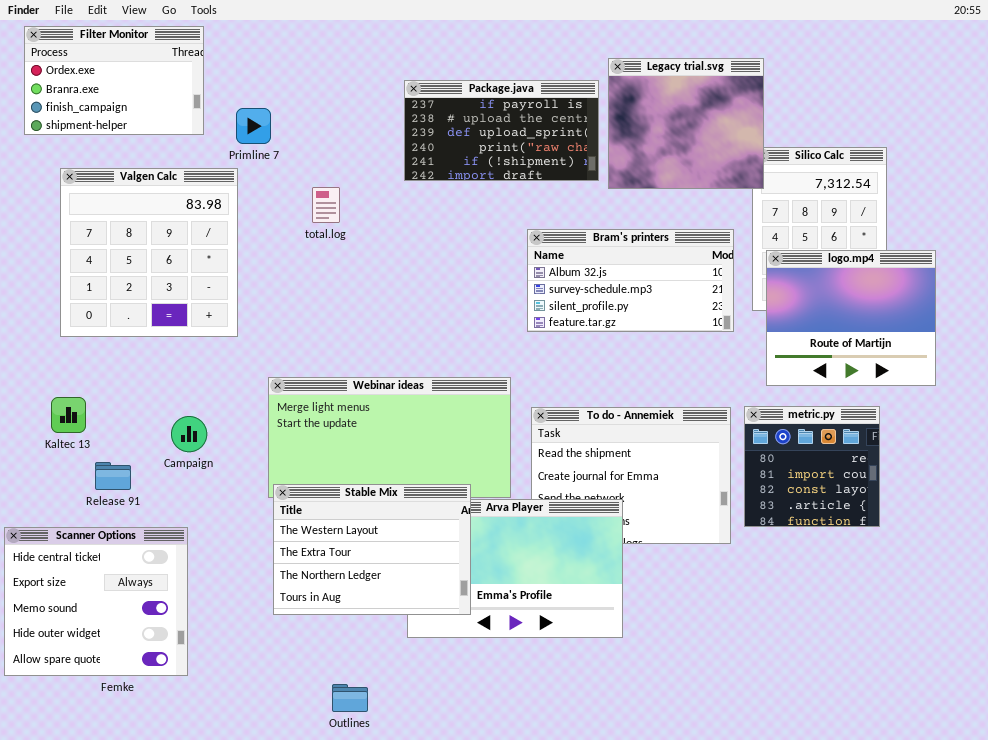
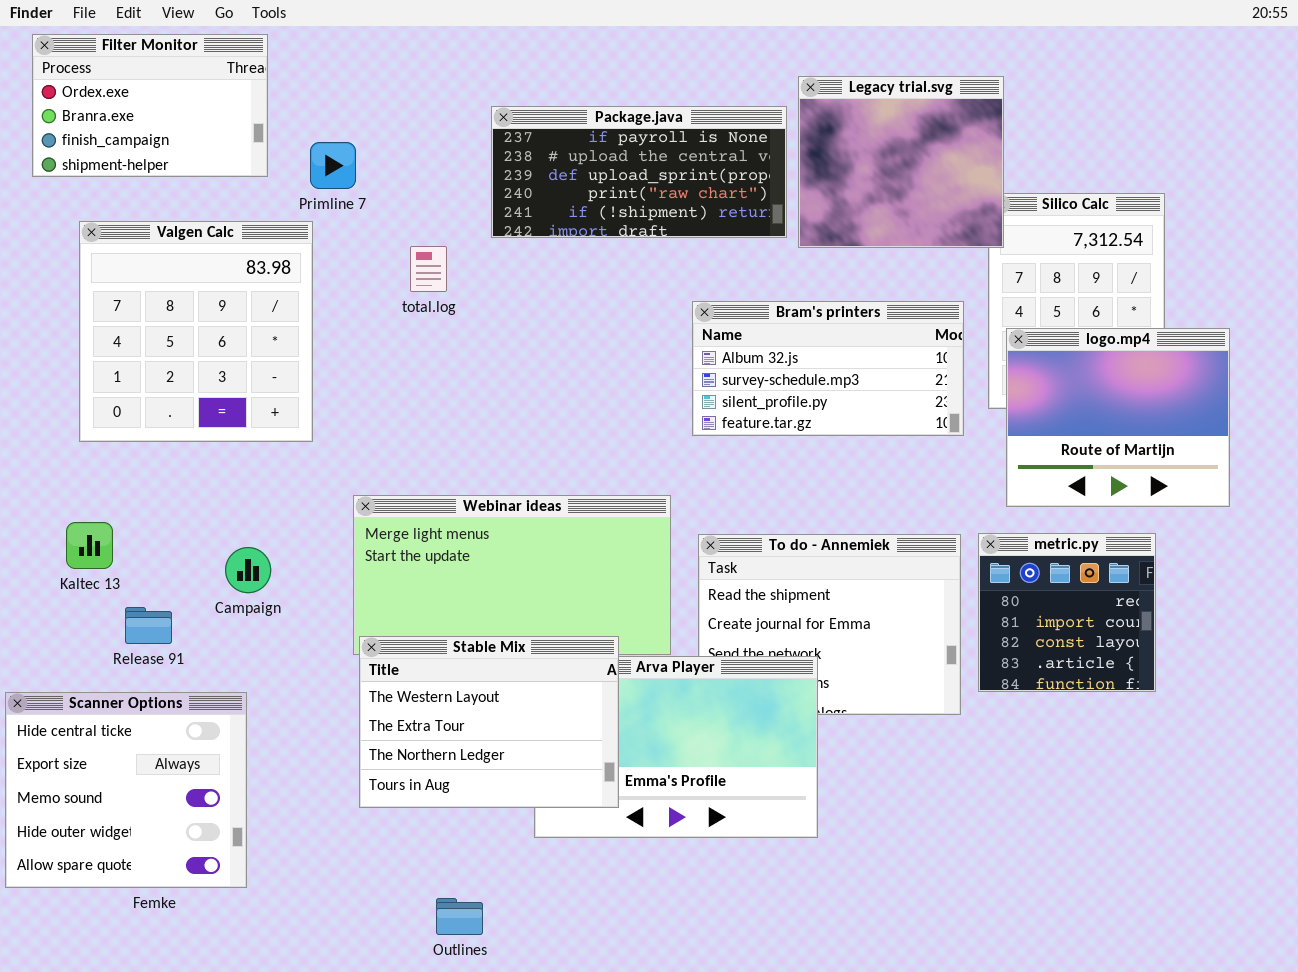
Package.java: [404,80,599,181] -> [491,106,787,238], resized

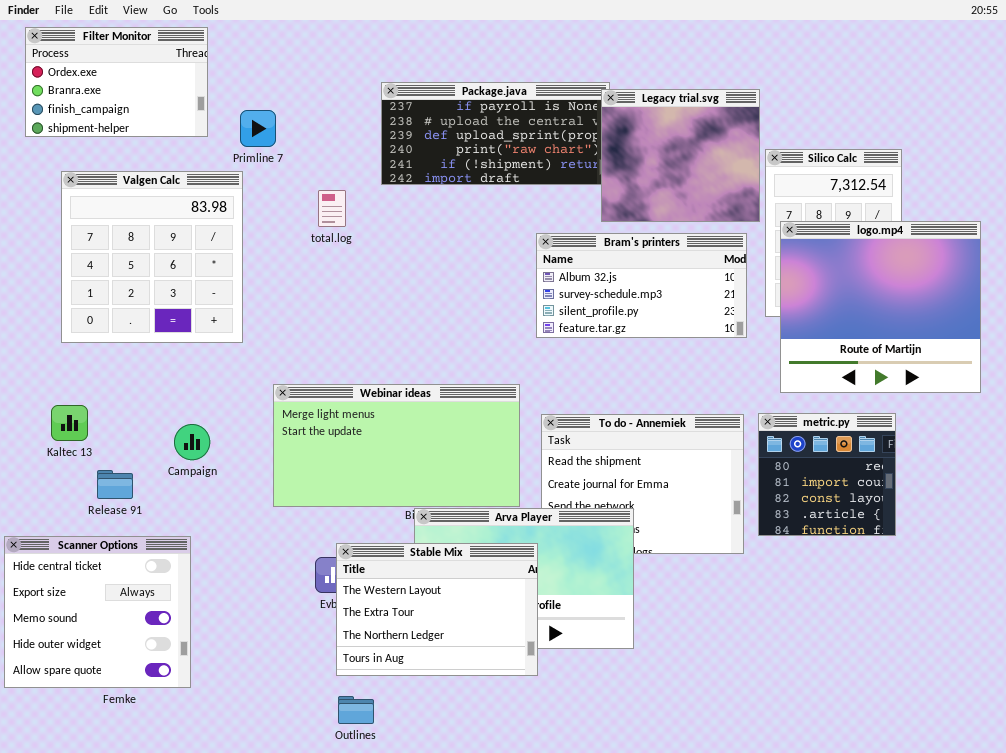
Legacy trial.svg: [798,76,1004,248] -> [601,89,760,222], moved
logo.mp4: [1006,328,1230,507] -> [780,221,981,393], resized
Stable Mix: [359,636,619,808] -> [336,543,538,676], moved

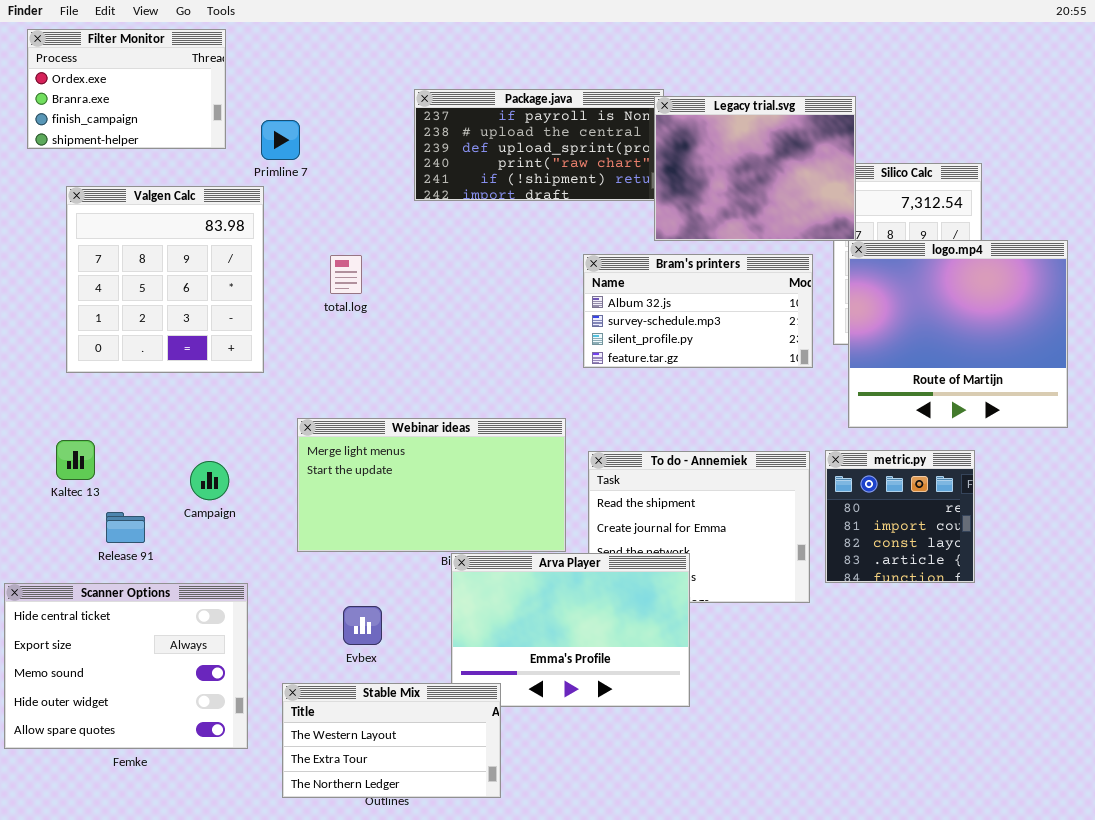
Legacy trial.svg: [601,89,760,222] -> [654,96,856,241], resized
total.log: [318,190,346,227] -> [330,255,362,294], moved
Scanner Options: [4,536,191,688] -> [4,583,248,749], resized
Stable Mix: [336,543,538,676] -> [282,683,501,798], moved, resized

